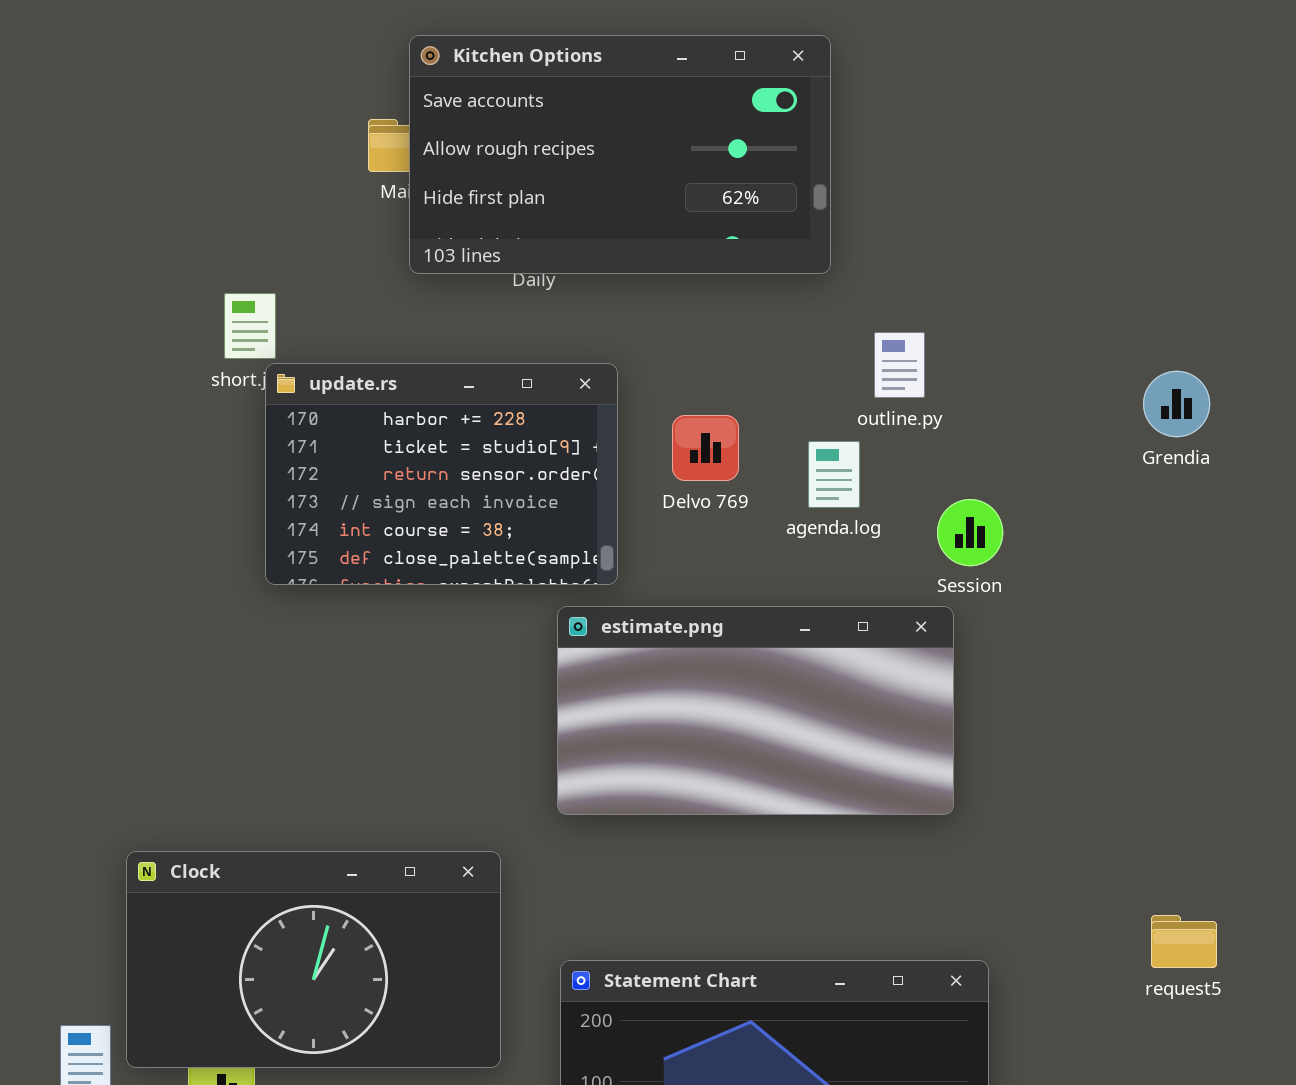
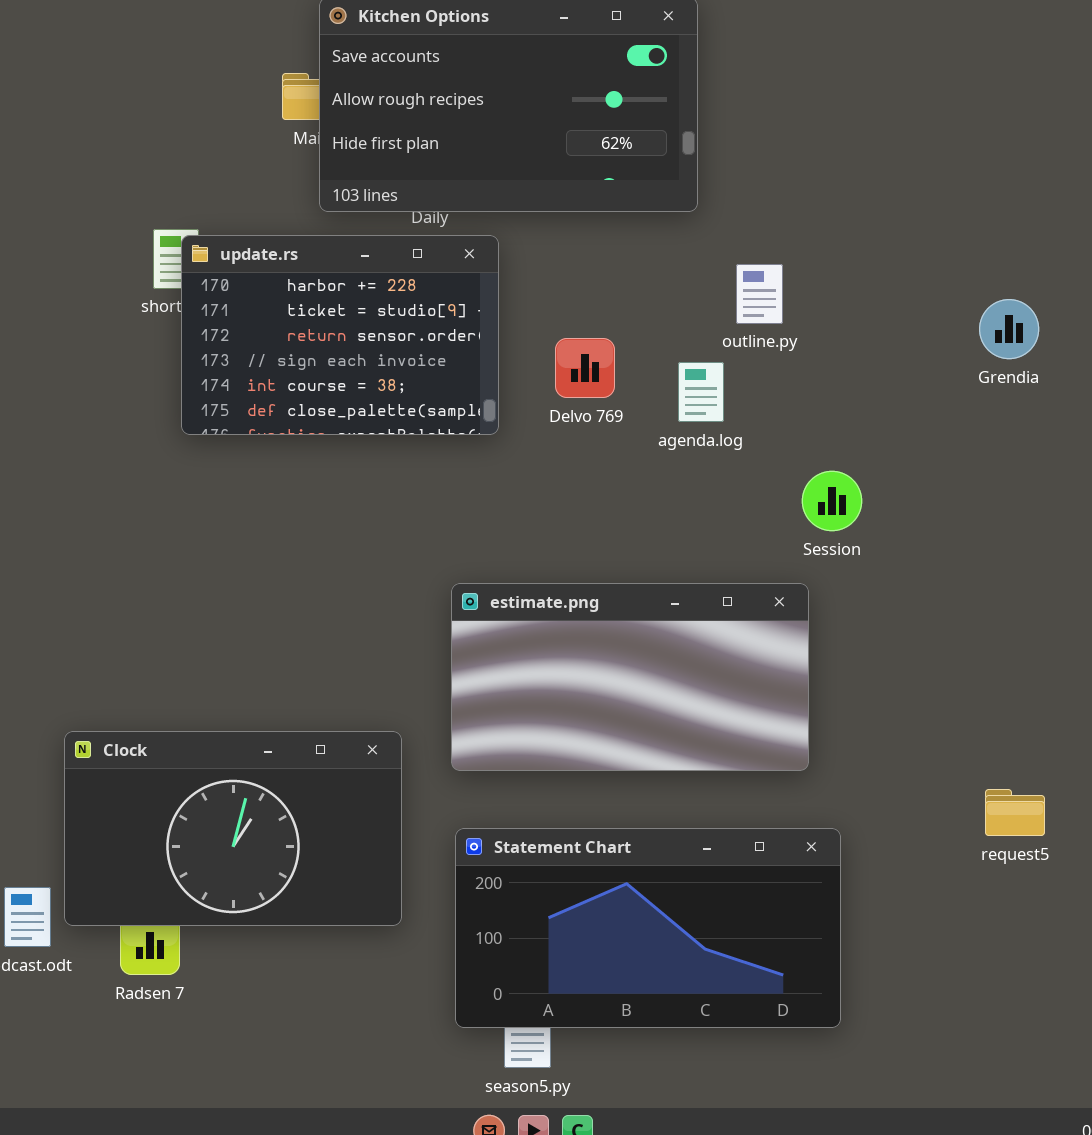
update.rs: [265,363,618,585] -> [181,235,499,435], moved
Session: [937,499,1003,566] -> [802,471,862,531], moved
estimate.png: [557,606,954,815] -> [451,583,809,771], moved

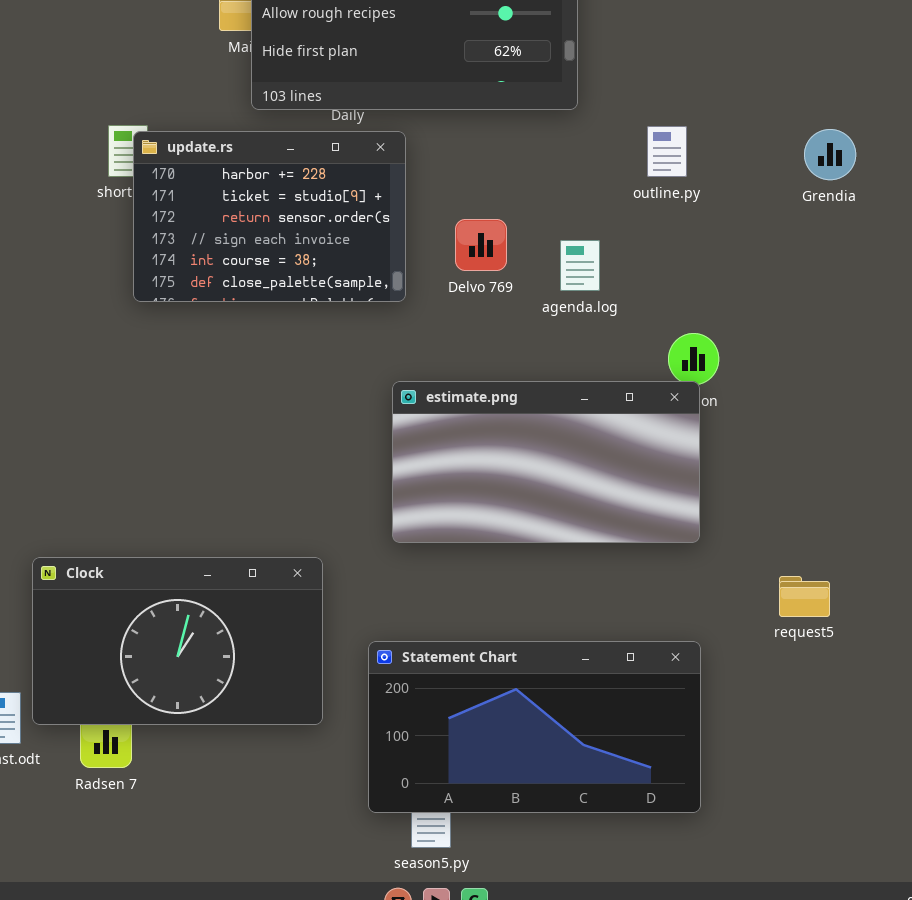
outline.py: [736,264,783,324] -> [647,126,687,177], moved
Grendia: [979,299,1039,359] -> [804,129,856,180], moved
estimate.png: [451,583,809,771] -> [392,381,700,543], moved
request5: [985,789,1045,836] -> [779,576,830,617], moved

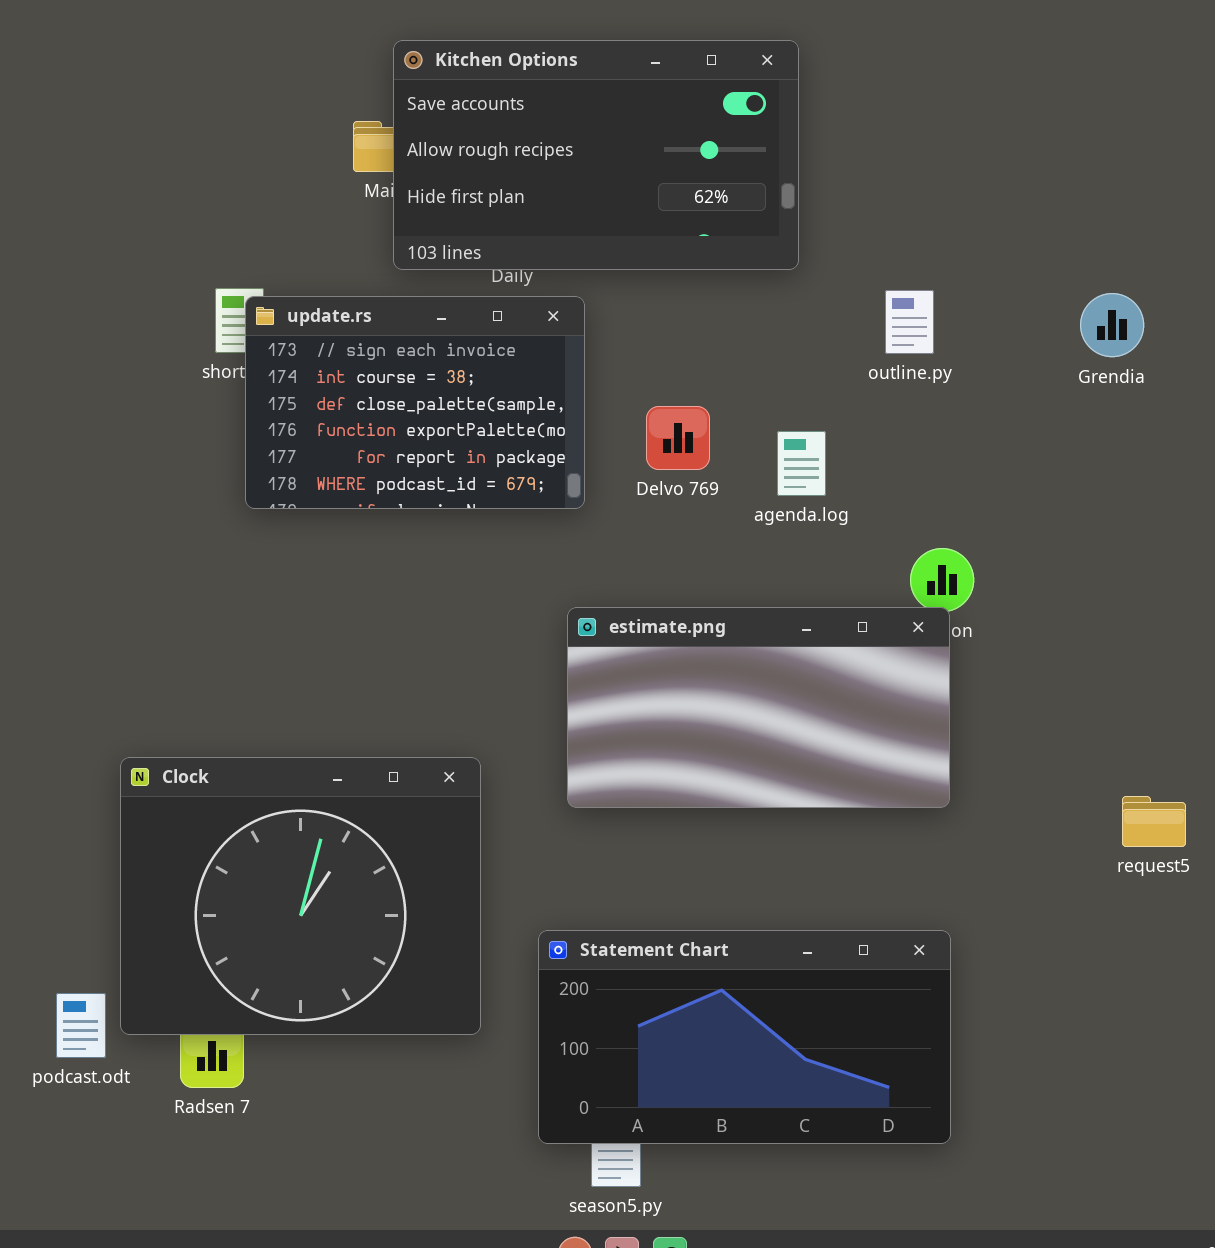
update.rs: [133,131,406,302] -> [245,296,585,509], scrolled down 3 rows
Clock: [32,557,323,725] -> [120,757,481,1035], resized
request5: [779,576,830,617] -> [1122,796,1186,847], moved

